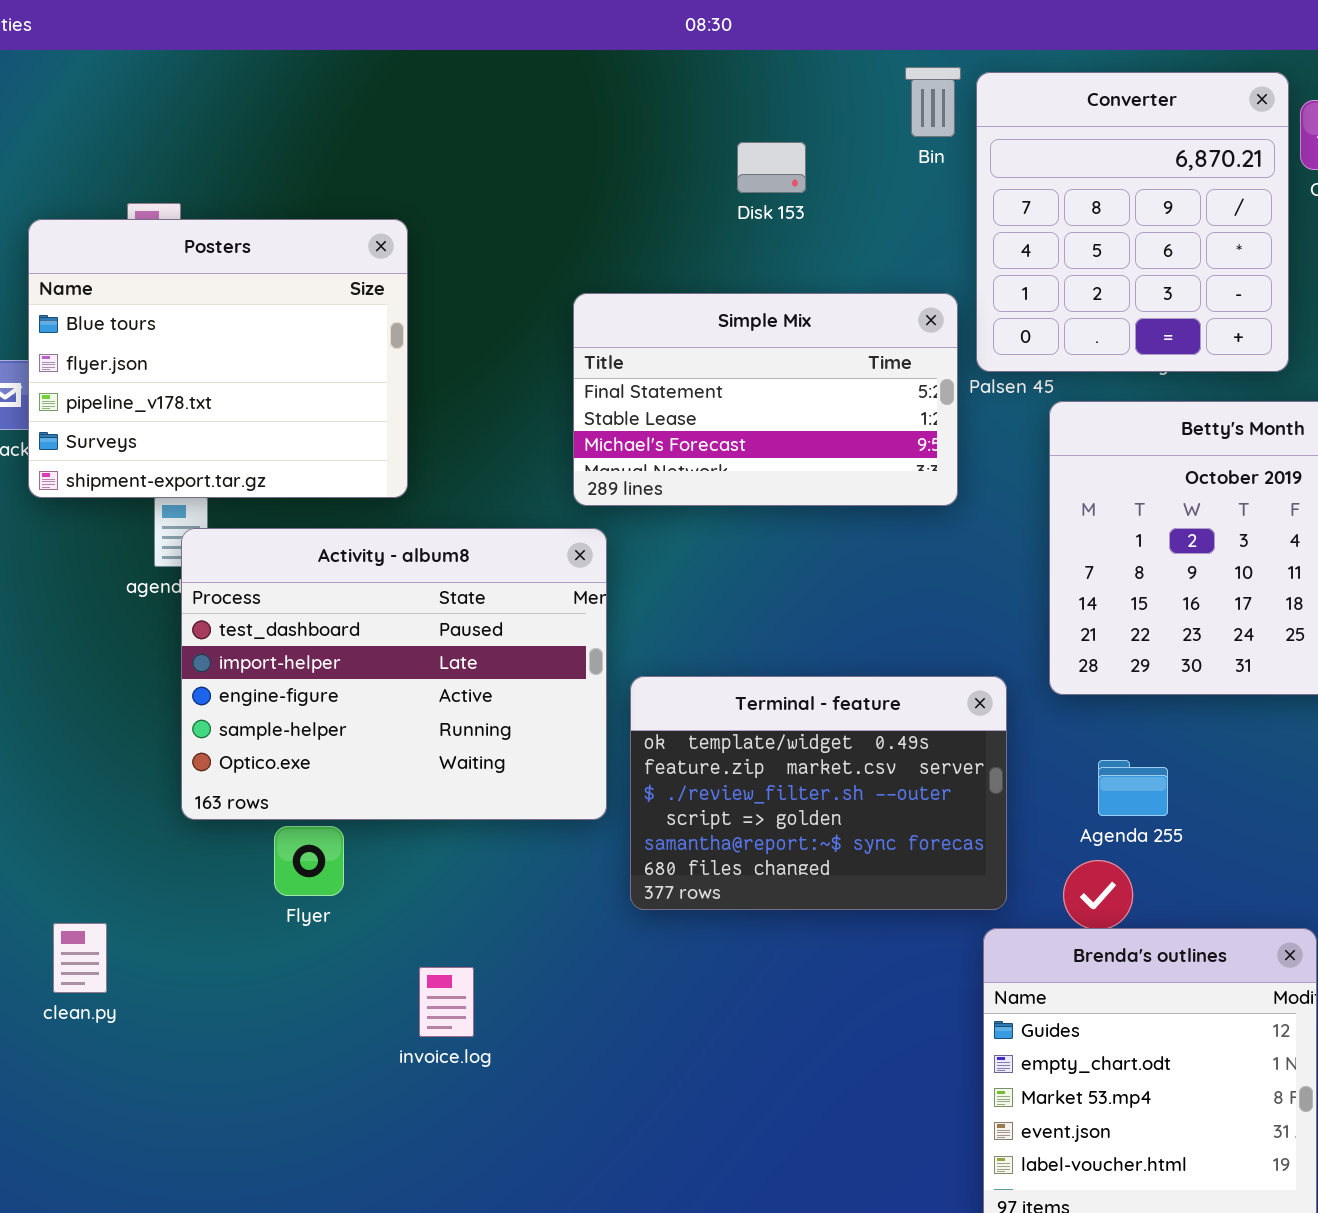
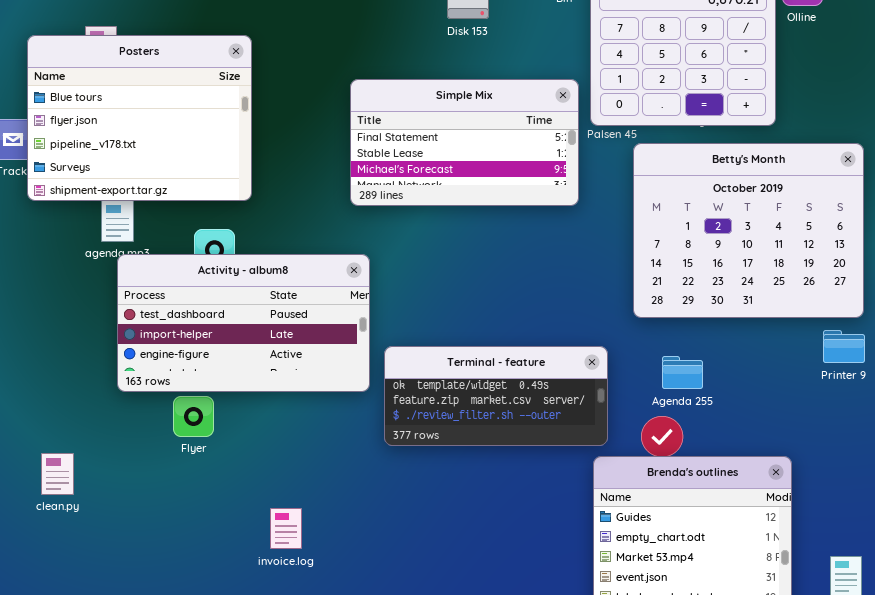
Activity - album8: [181,528,607,820] -> [117,254,370,392], resized
Terminal - feature: [630,676,1007,910] -> [384,346,608,446], resized
invoice.log: [419,967,474,1037] -> [270,508,302,549], moved

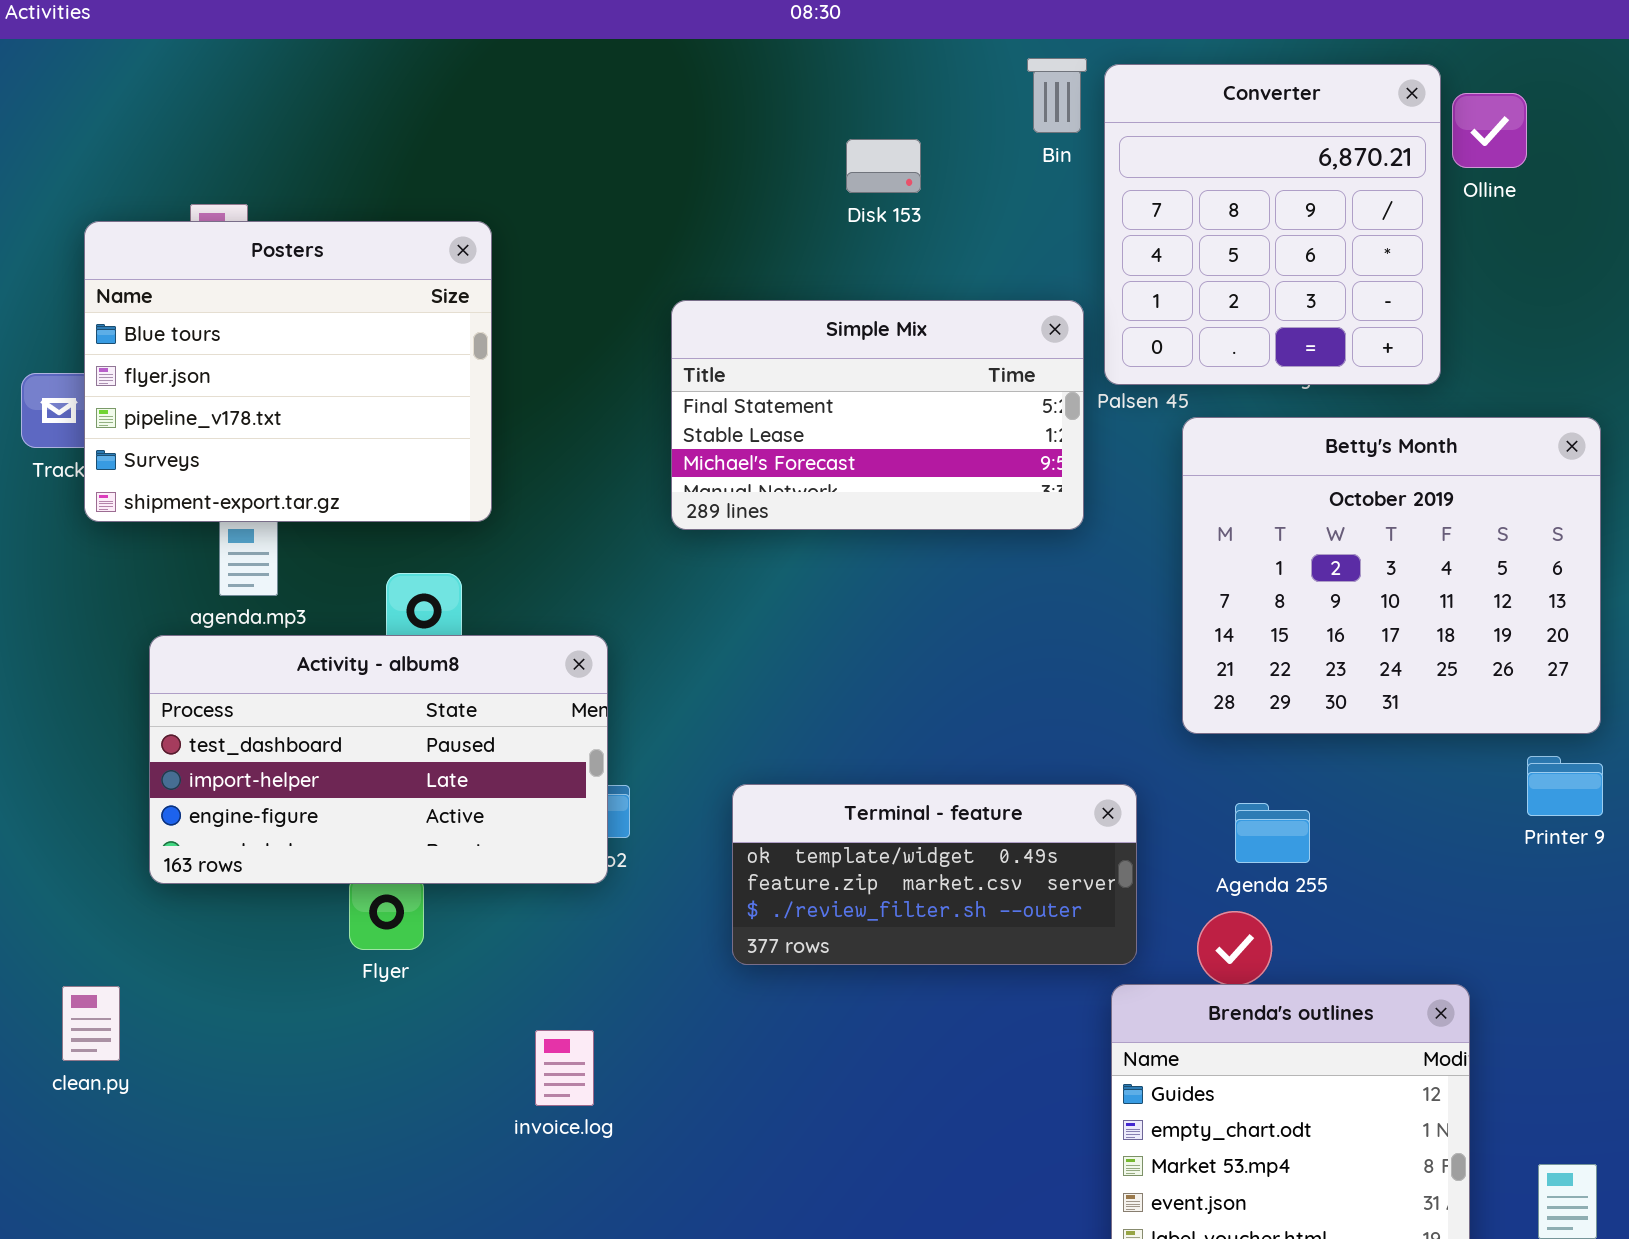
Activity - album8: [117,254,370,392] -> [149,635,608,884], moved
clean.py: [41,453,74,495] -> [62,986,120,1061], moved
invoice.log: [270,508,302,549] -> [535,1030,594,1106], moved

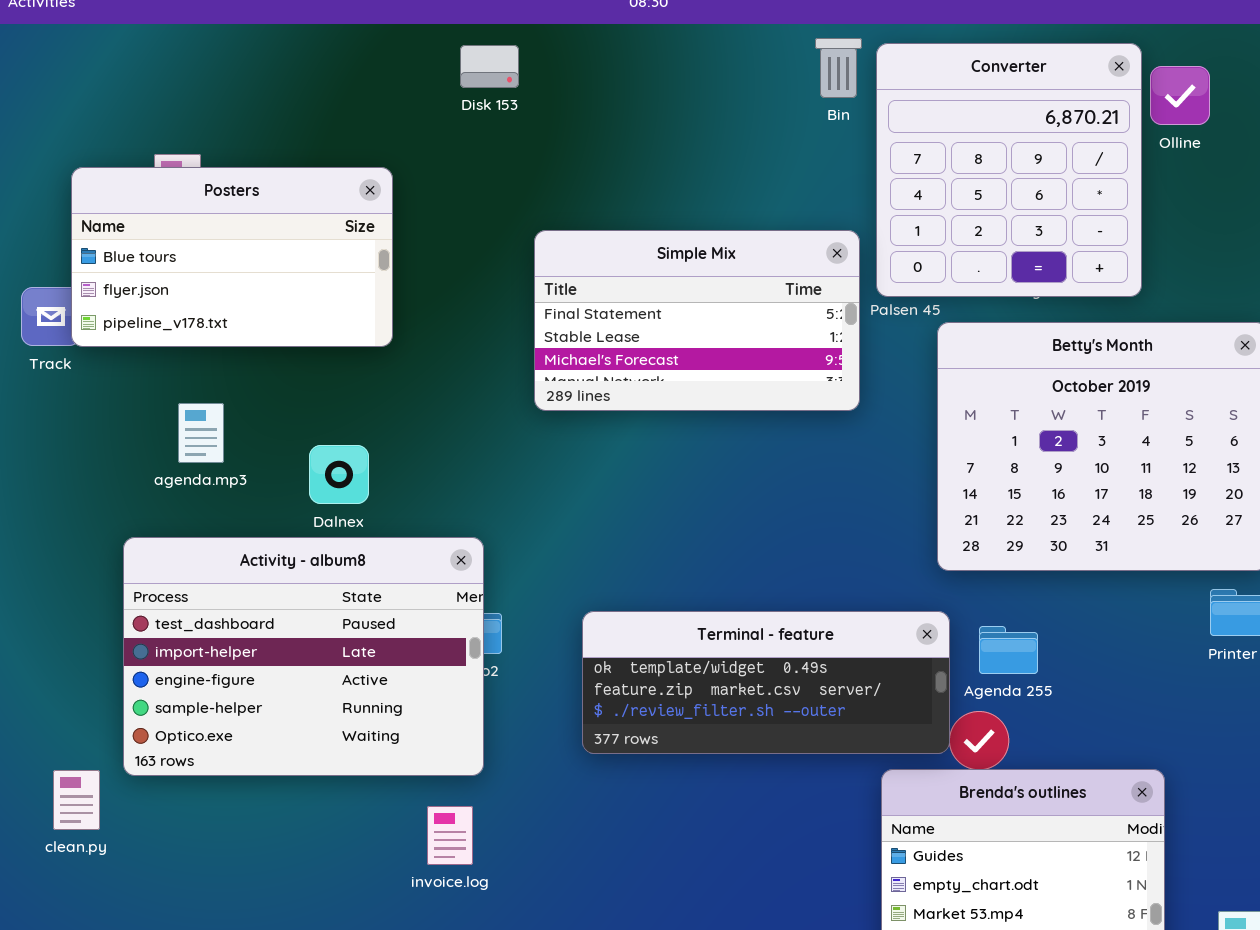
Disk 153: [846,139,921,193] -> [460,45,519,88], moved
Posters: [84,221,492,522] -> [71,167,393,347], resized
Activity - album8: [149,635,608,884] -> [123,537,484,776], moved, resized
Terminal - feature: [732,784,1137,965] -> [582,611,950,754], resized

